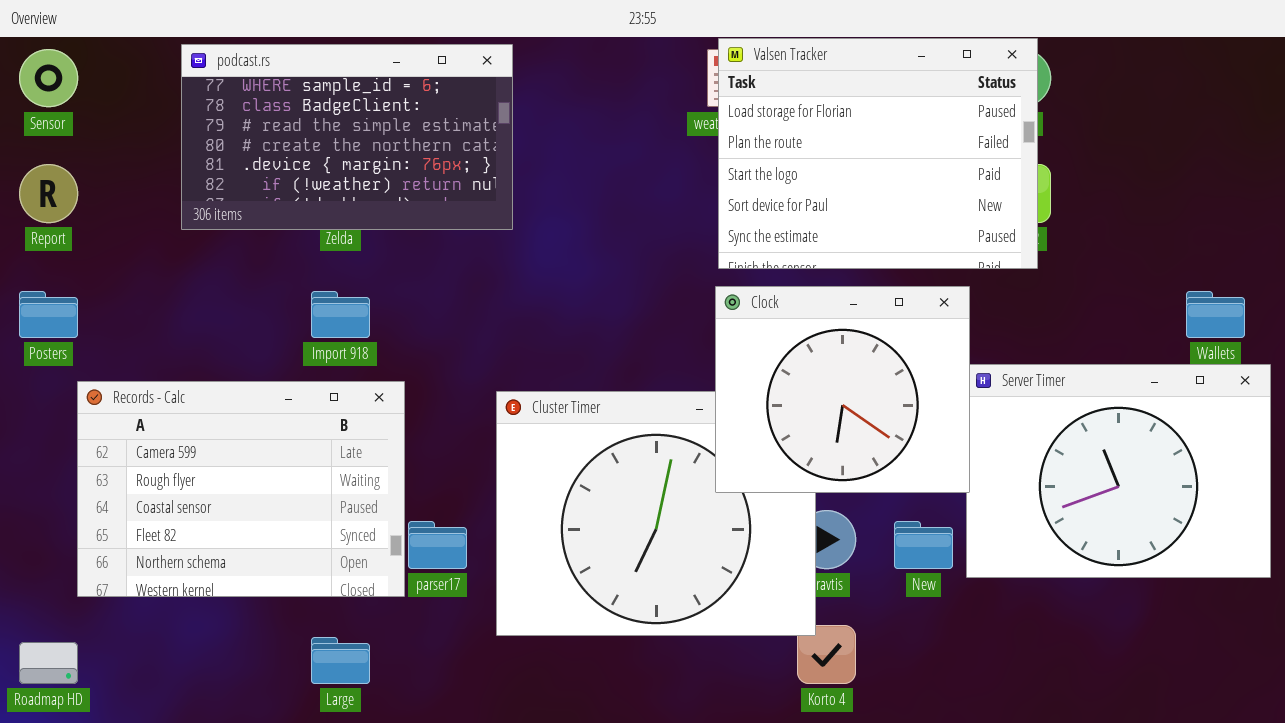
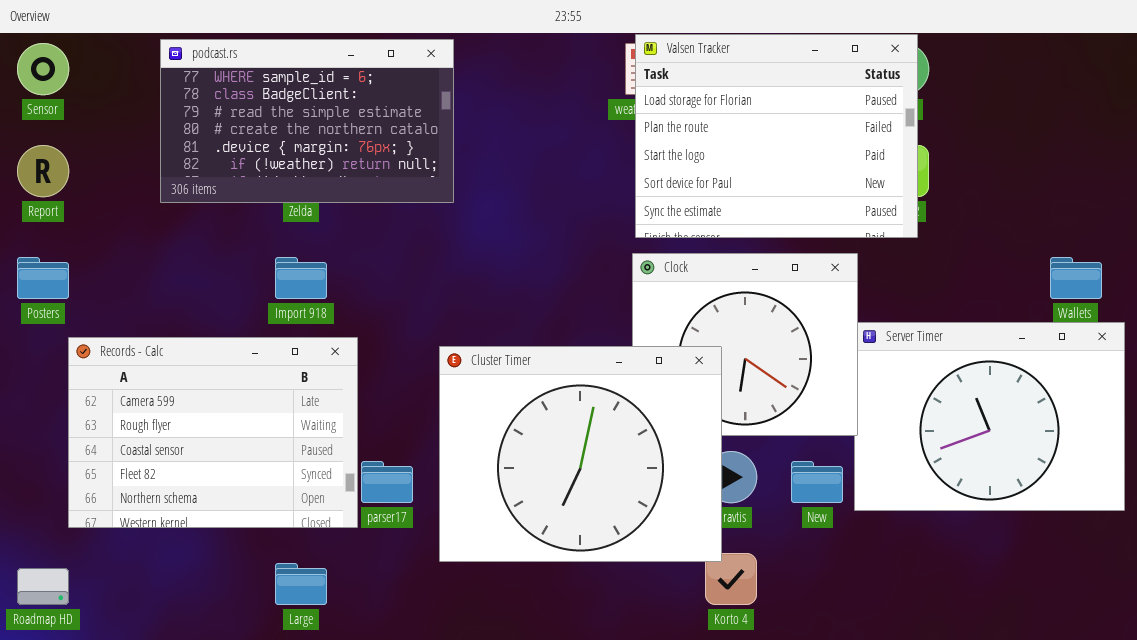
Cluster Timer: [496,391,816,636] -> [439,346,722,562], raised

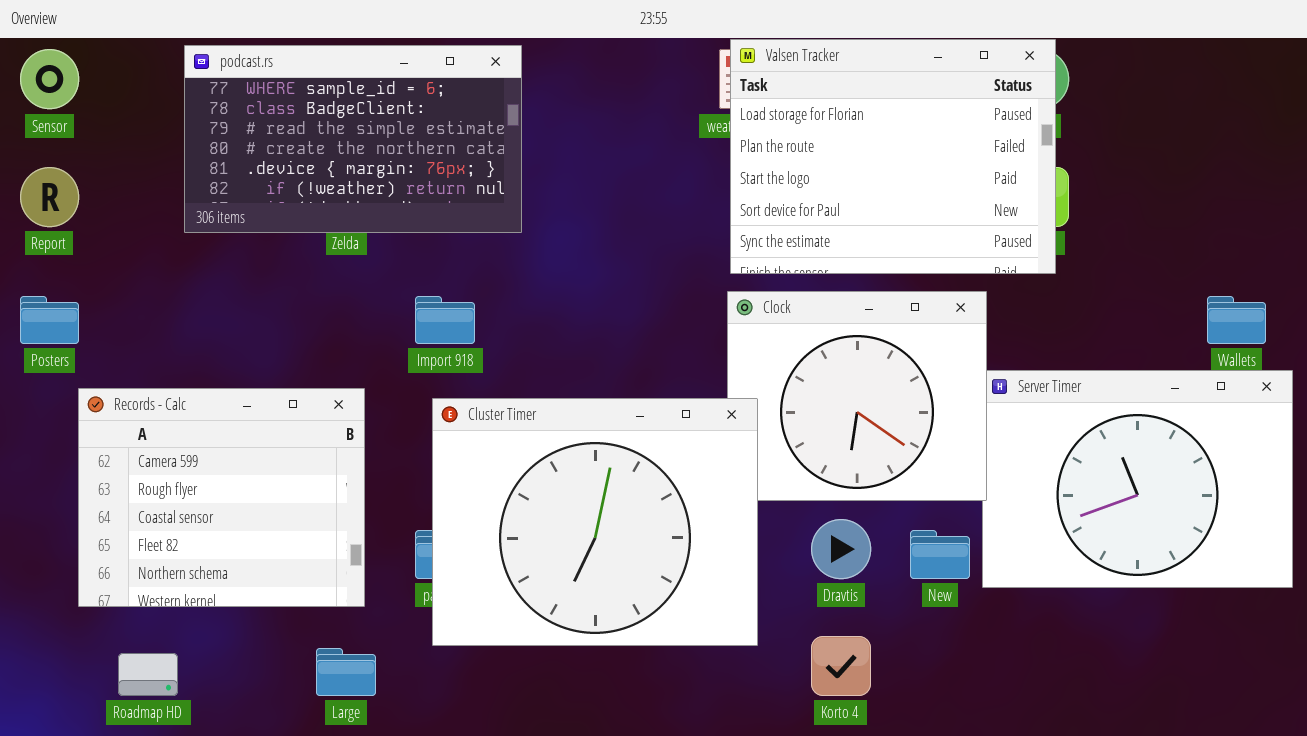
Import 918: [275,257,327,299] -> [415,296,475,344], moved
Records - Calc: [68,337,358,528] -> [78,388,365,607], resized
Cluster Timer: [439,346,722,562] -> [432,398,758,646], moved
Roadmap HD: [17,568,69,605] -> [118,653,178,696], moved

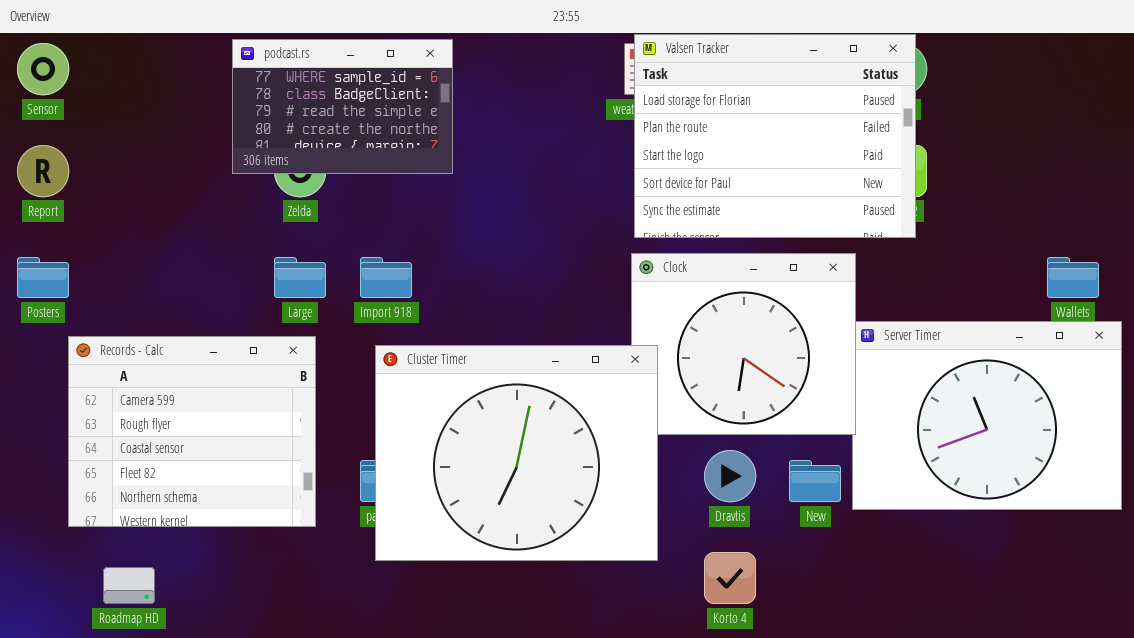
podcast.rs: [184,45,522,233] -> [232,39,453,174], resized
Large: [316,648,376,696] -> [274,257,326,298], moved

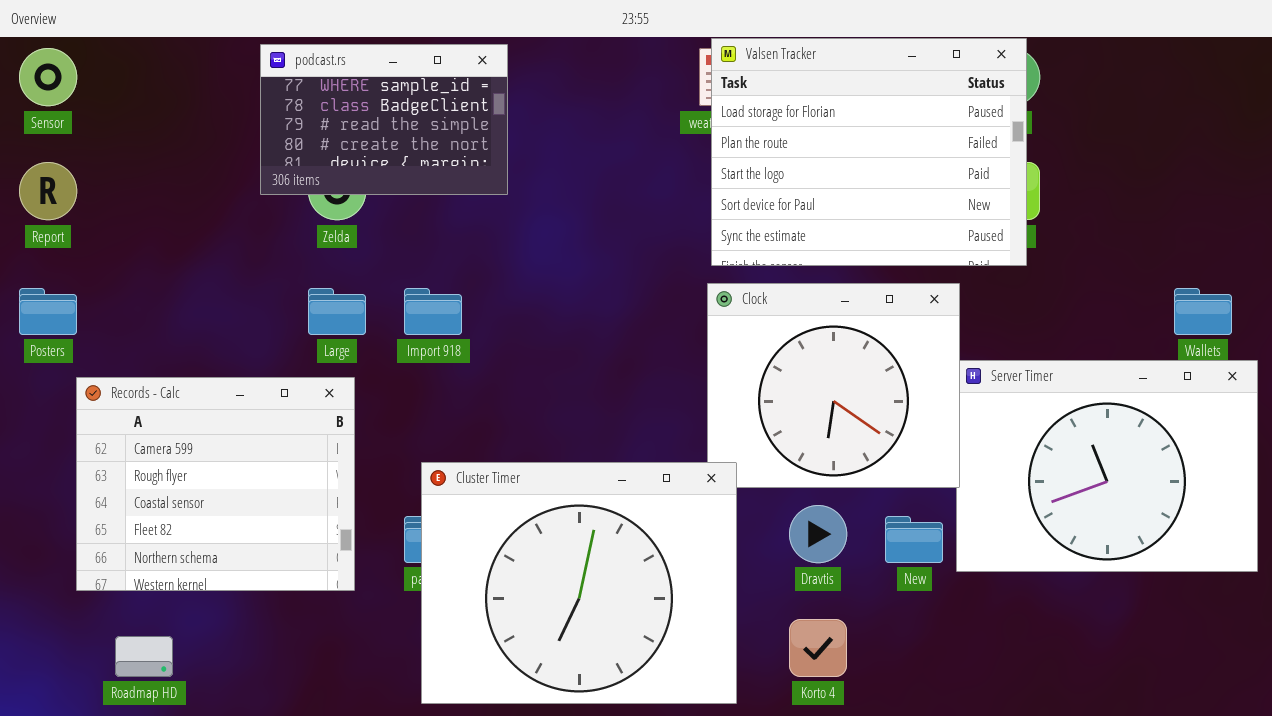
Cluster Timer: [375,345,658,561] -> [421,462,737,704], moved

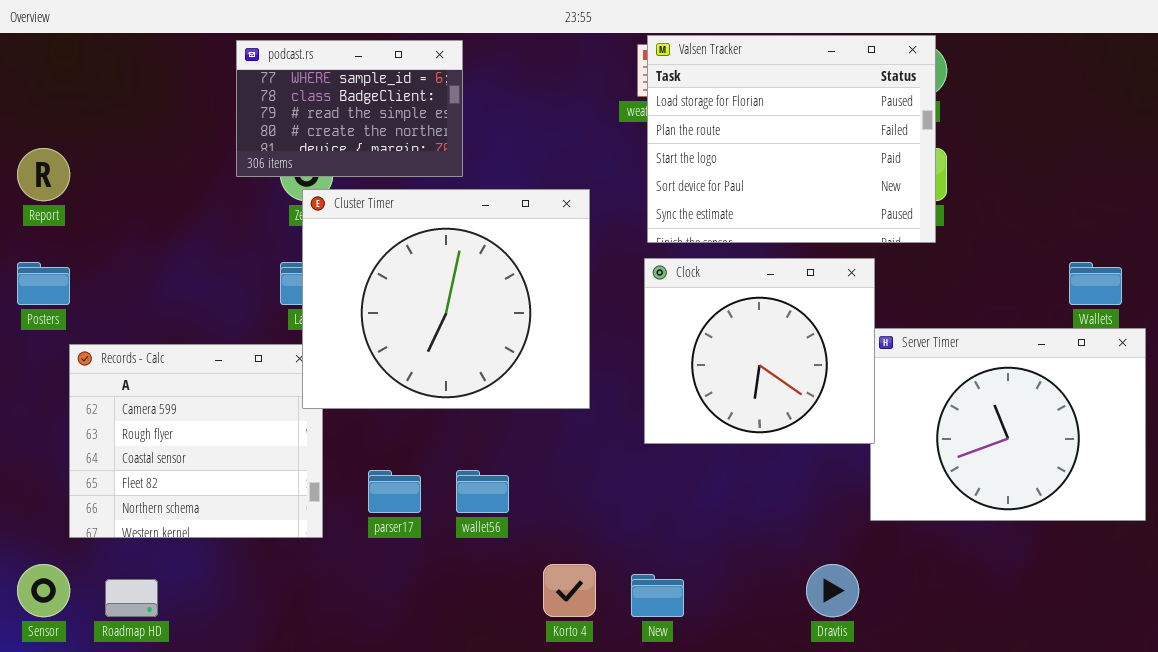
Sensor: [19,48,77,106] -> [17,564,70,617], moved
Cluster Timer: [421,462,737,704] -> [302,189,590,409], moved
Dravtis: [789,505,847,563] -> [806,564,859,617], moved
New: [885,516,943,563] -> [631,574,684,617], moved
Korto 4: [789,619,847,677] -> [543,564,596,617], moved

